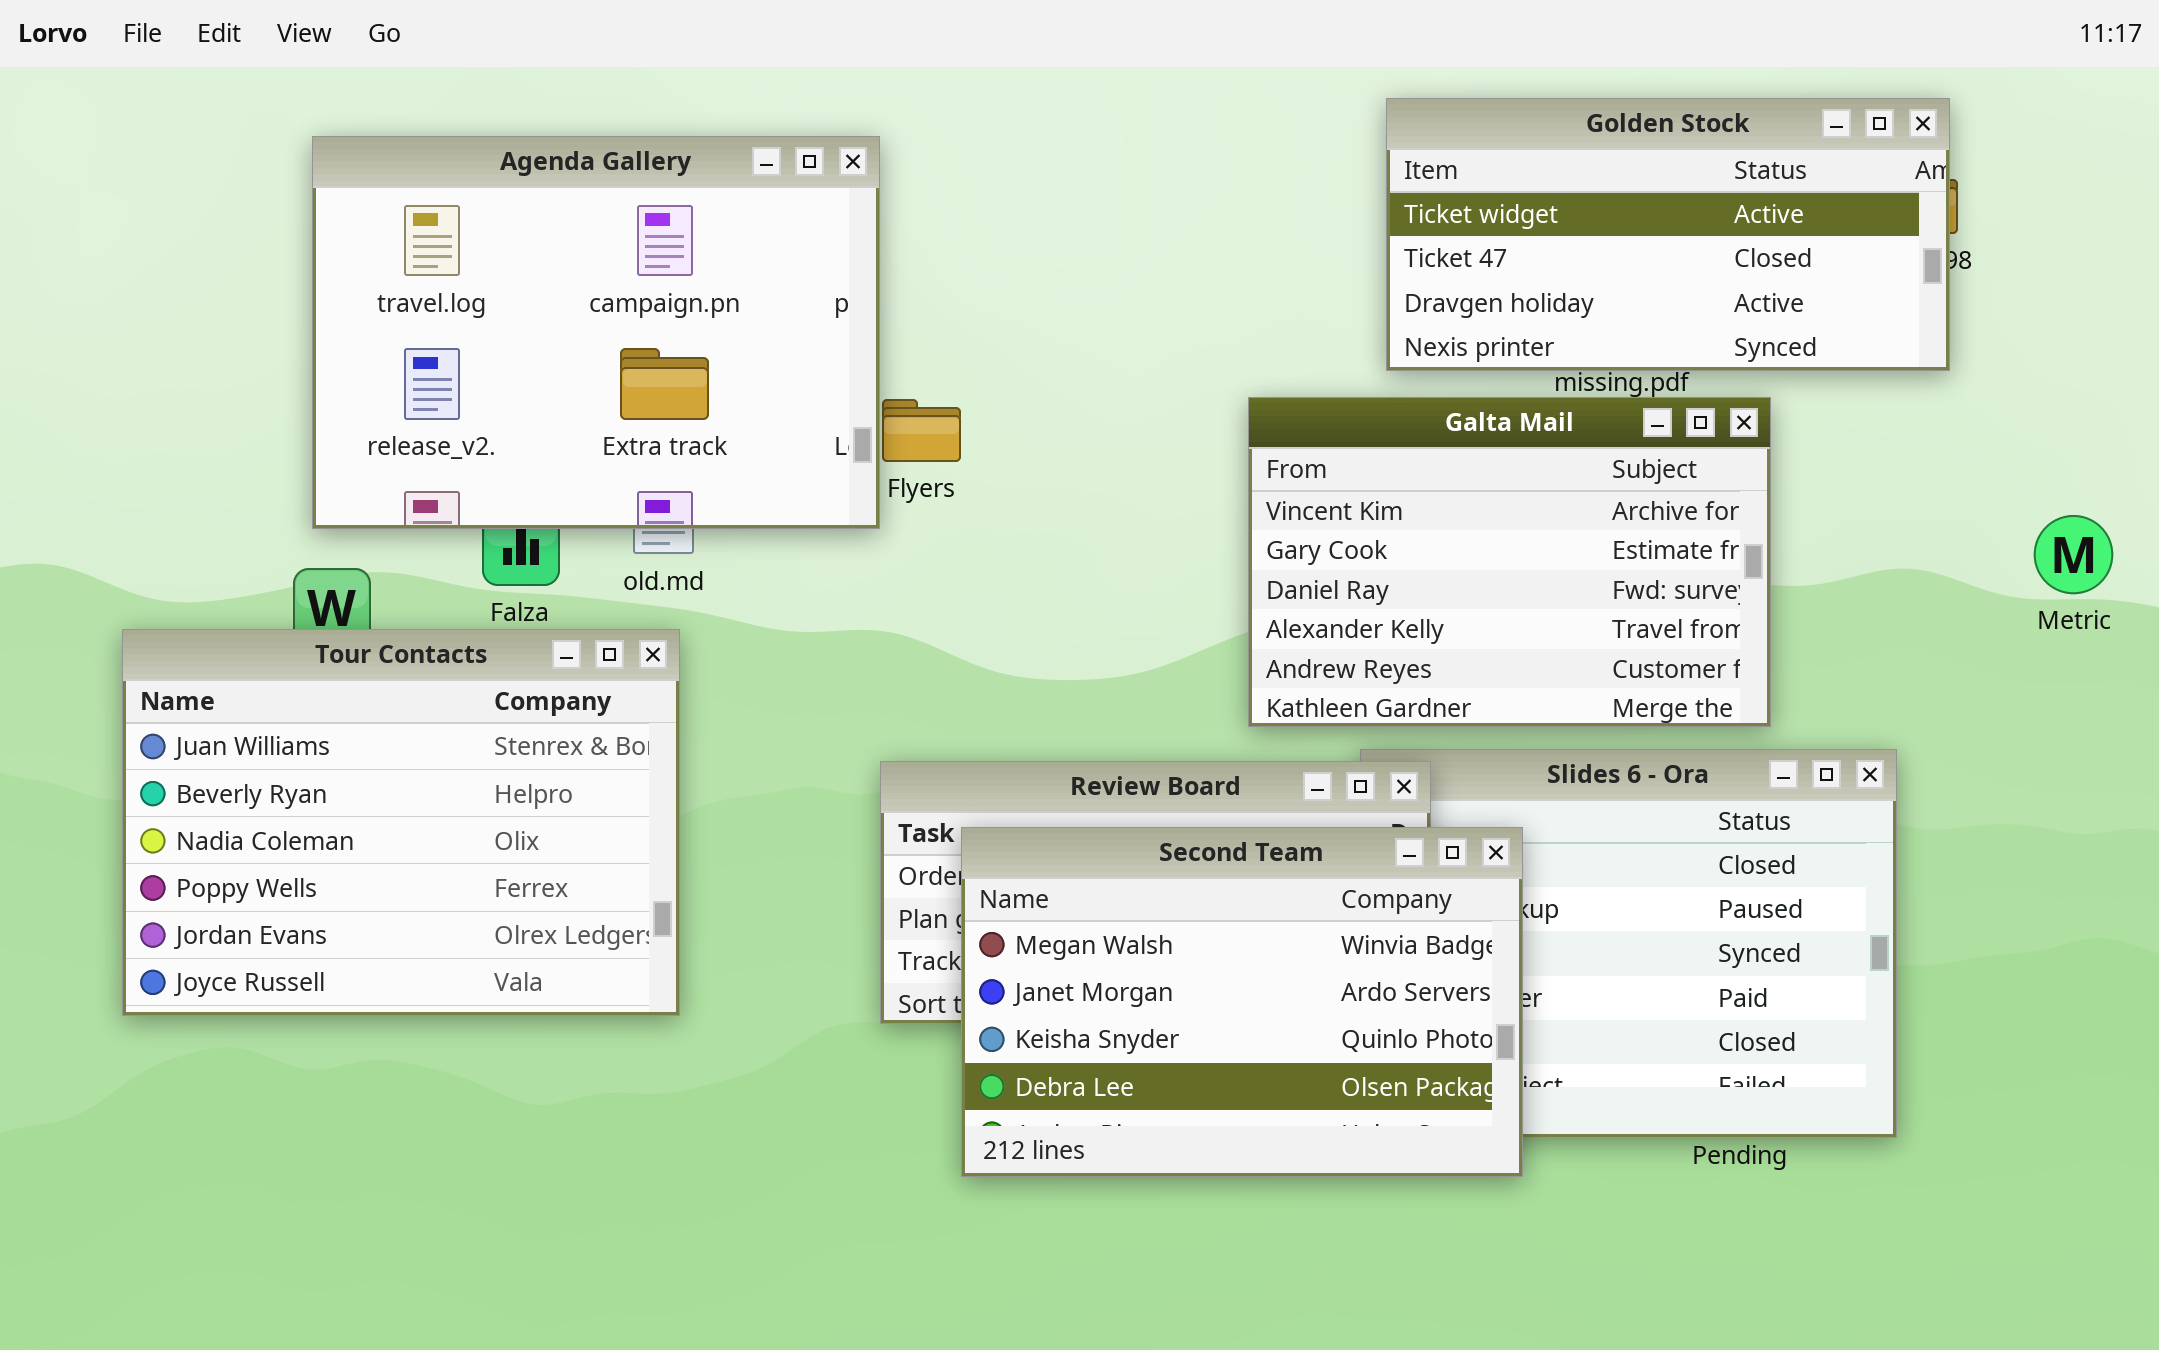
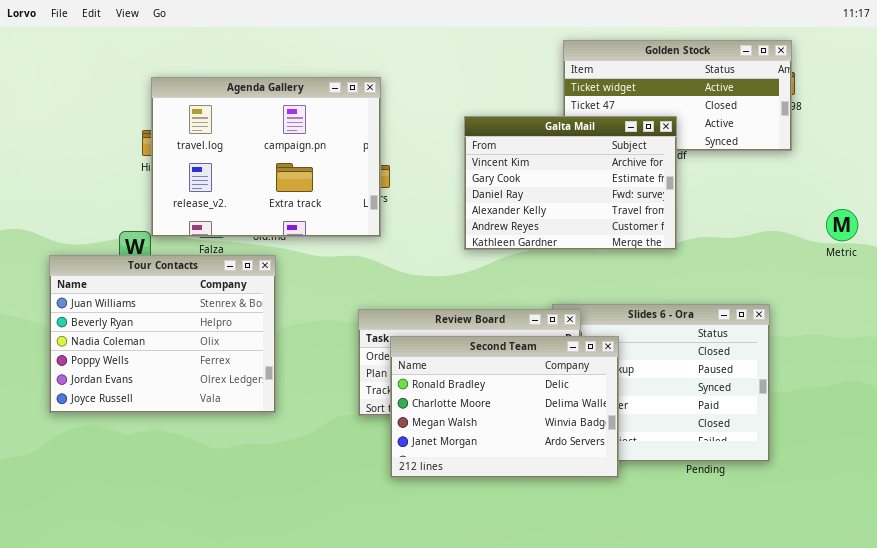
Agenda Gallery: [312,136,880,529] -> [151,77,381,237], moved
Galta Mail: [1248,397,1771,727] -> [464,116,677,250], moved
Second Team: [961,827,1523,1177] -> [390,336,619,478], scrolled up 2 rows

